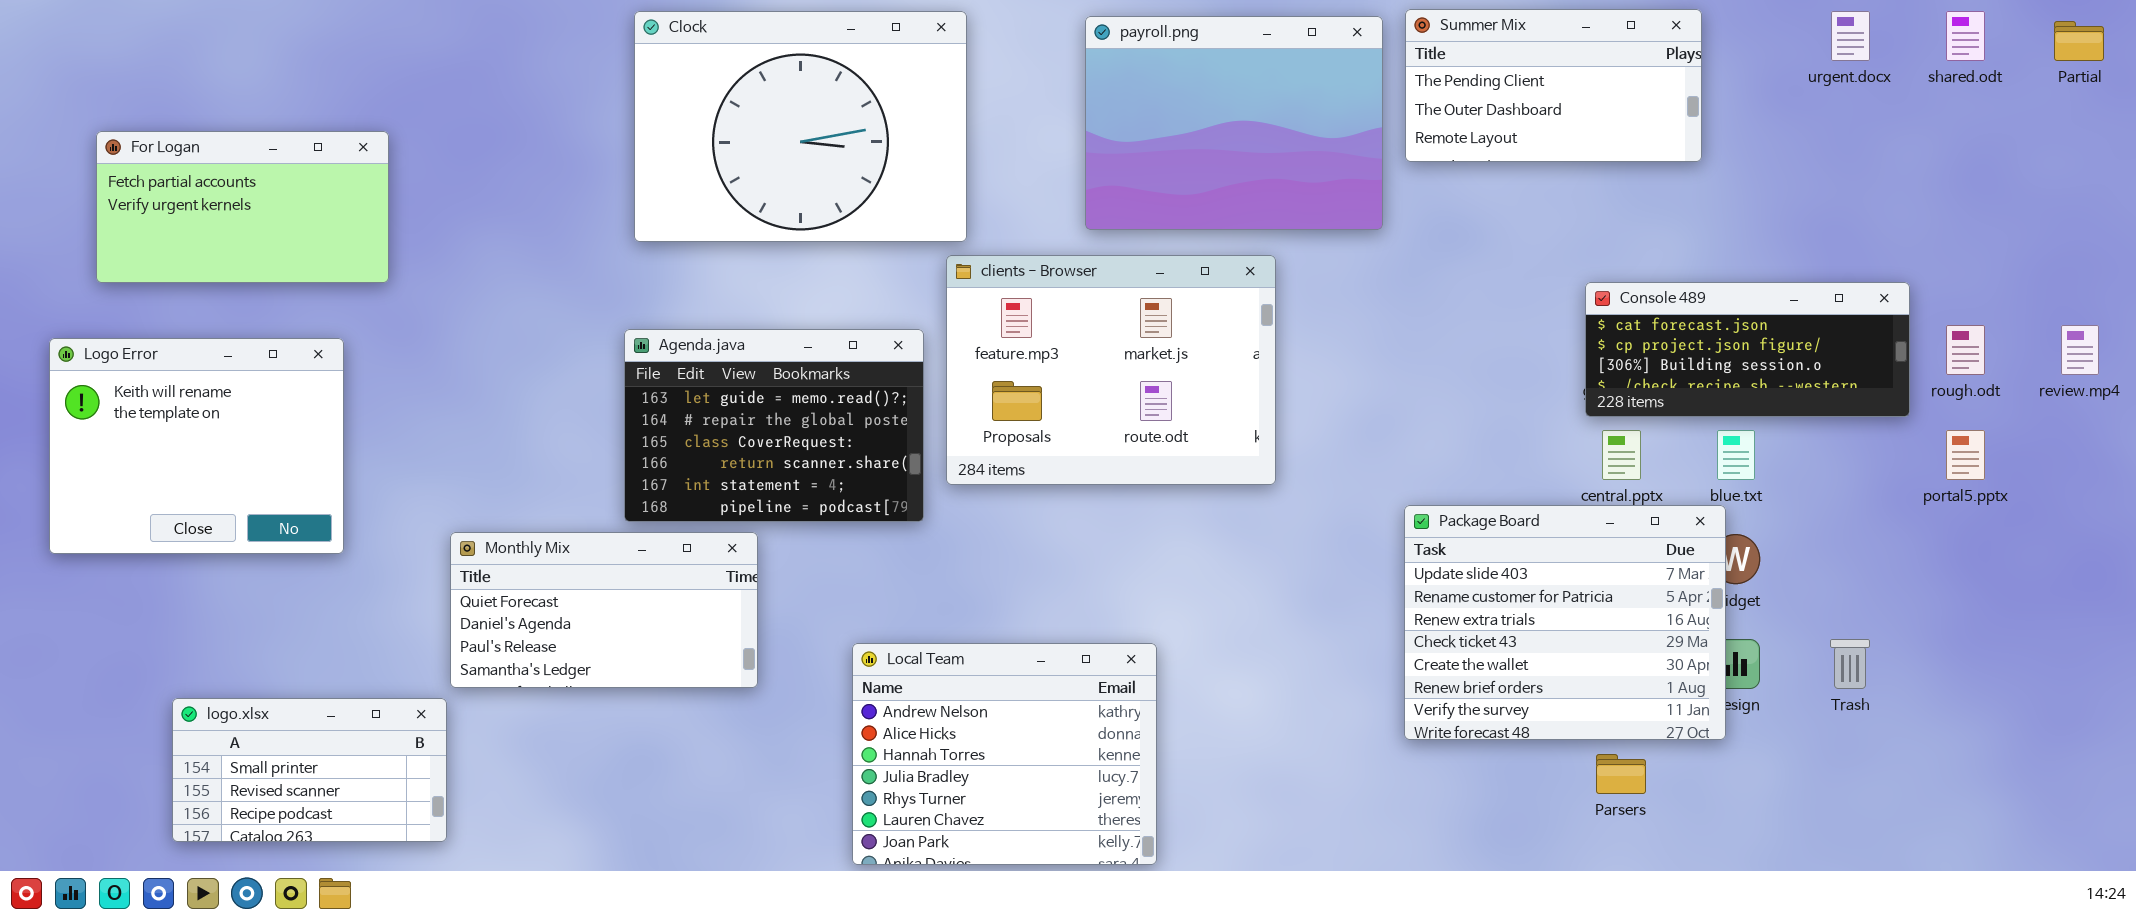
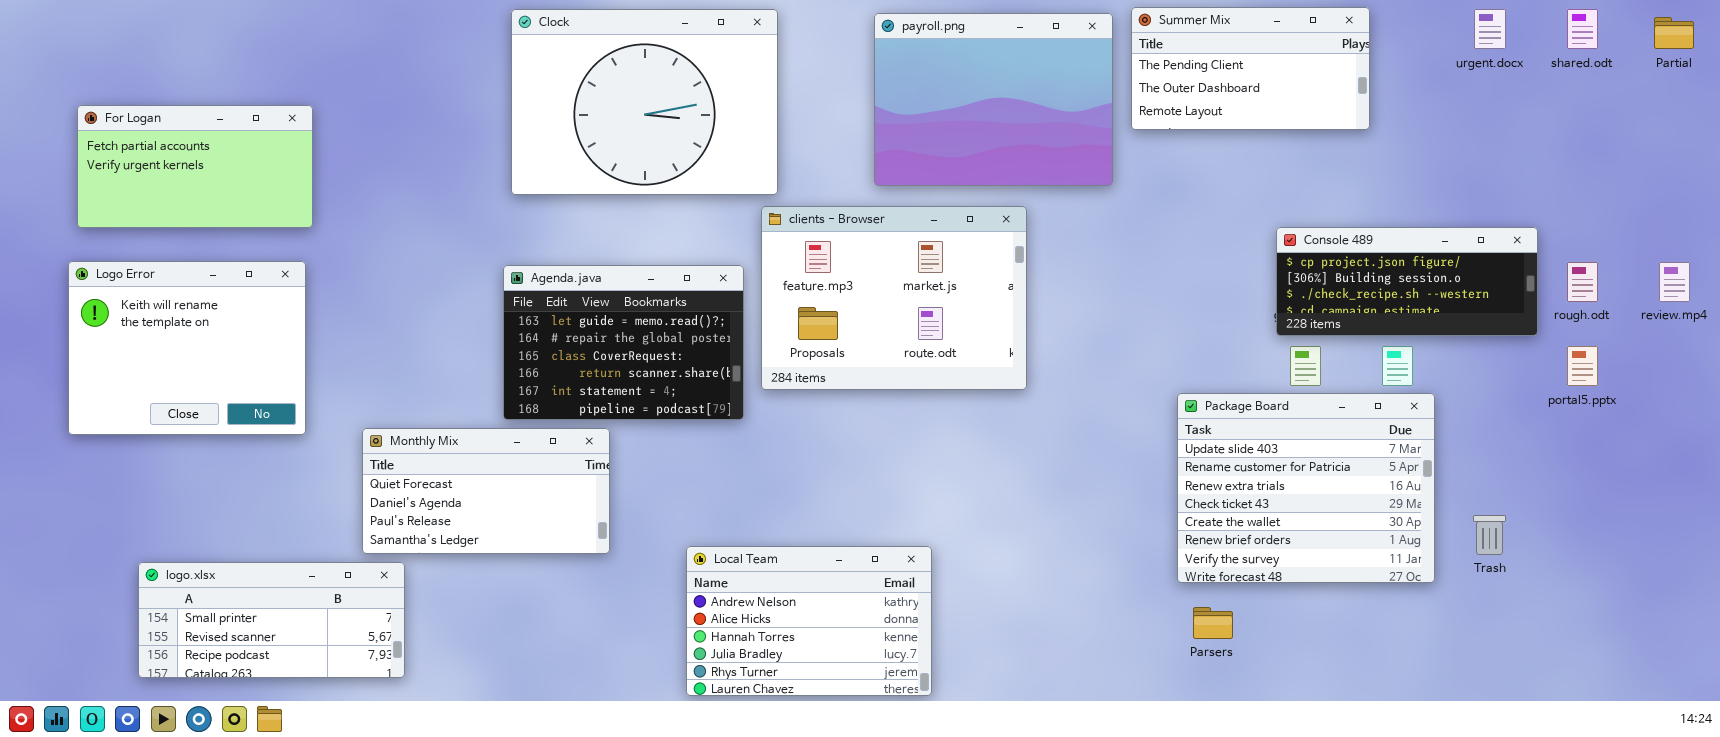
Console 489: [1585,282,1910,417] -> [1276,227,1538,336], scrolled down 1 row
Logo Error: [49,338,344,554] -> [68,261,306,435], moved
Package Board: [1404,505,1726,740] -> [1177,393,1435,583], moved
Local Team: [852,643,1157,865] -> [686,546,932,696], resized
logo.xlsx: [172,698,447,842] -> [138,562,405,678], resized
Parsers: [1596,754,1646,794] -> [1193,607,1233,639], moved

